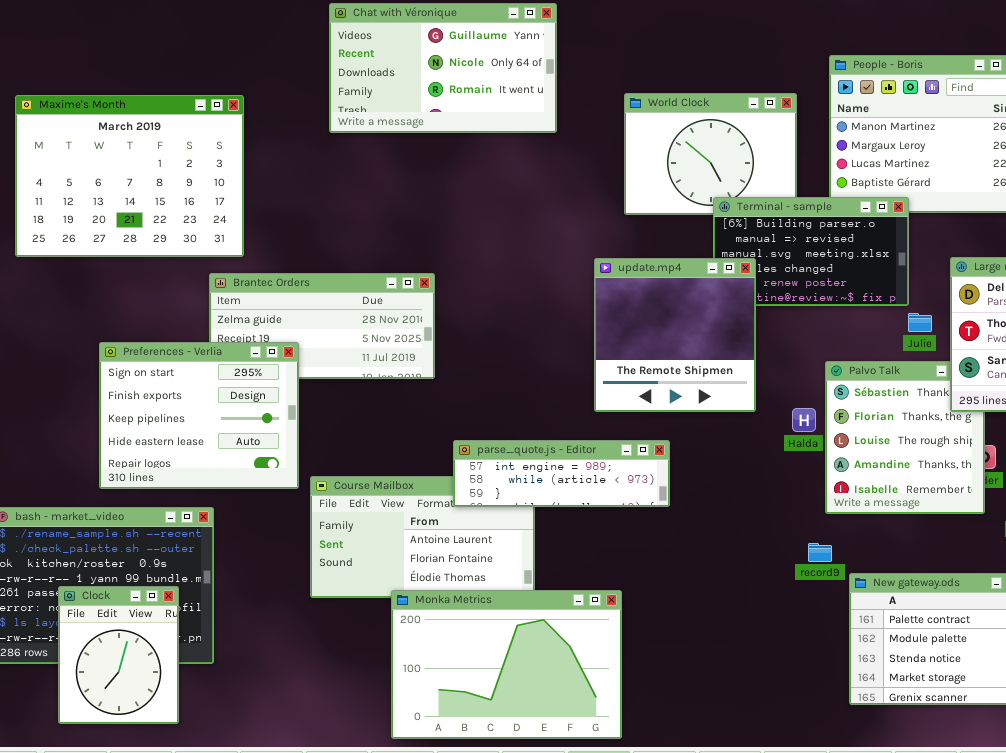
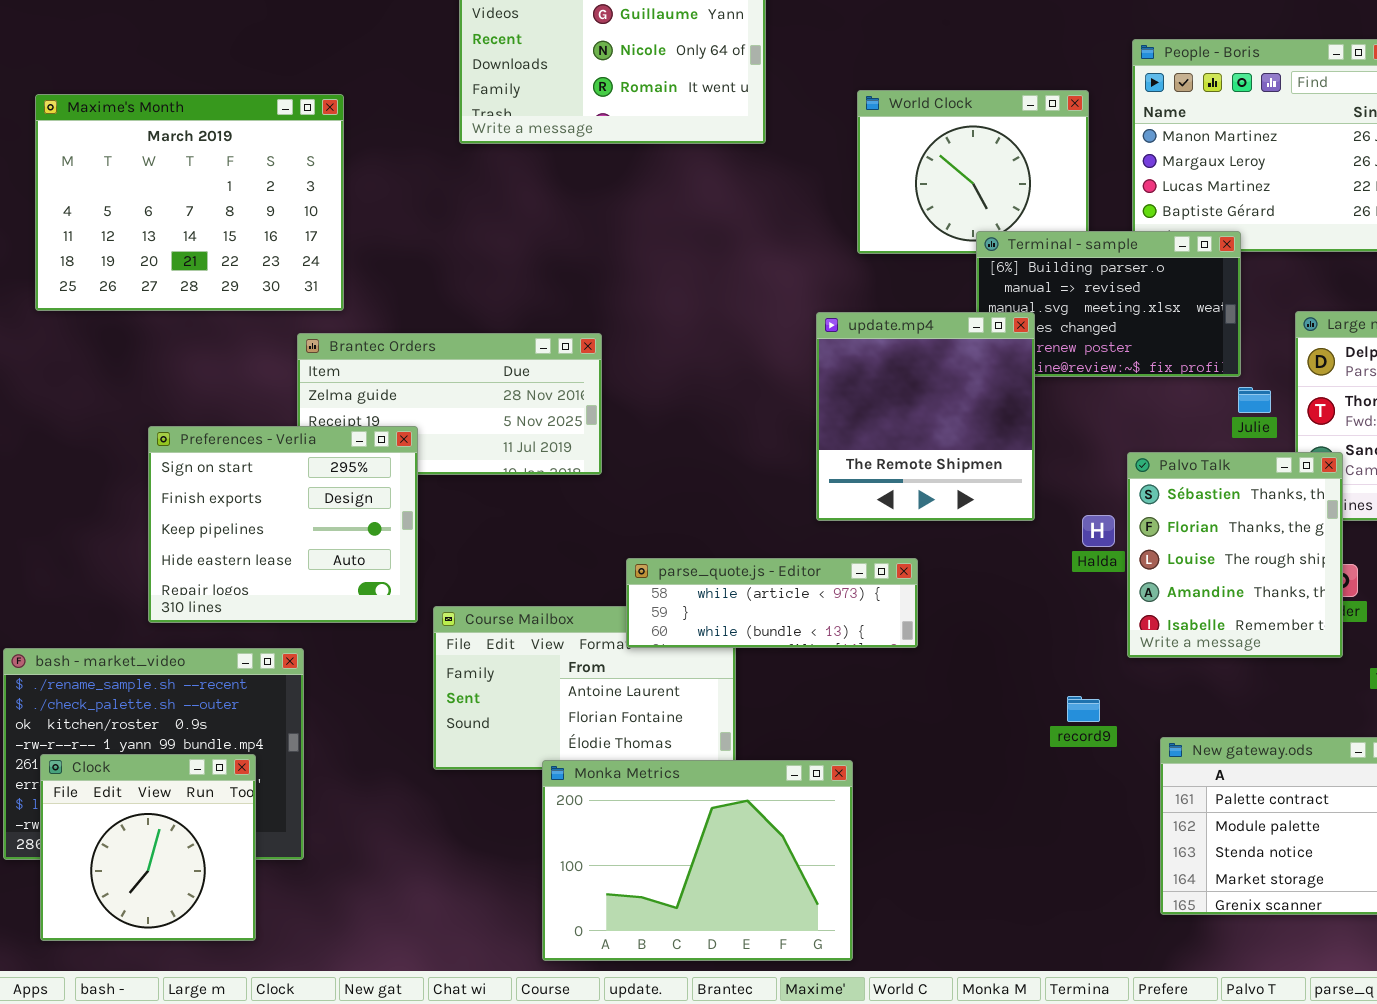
Palvo Talk: [825,361,985,514] -> [1127,452,1343,658], raised
parse_quote.js - Editor: [453,440,670,507] -> [626,558,918,648], scrolled down 1 row
record9: [808,543,832,562] -> [1067,696,1100,722], moved
Clock: [58,586,179,724] -> [40,754,256,941], resized

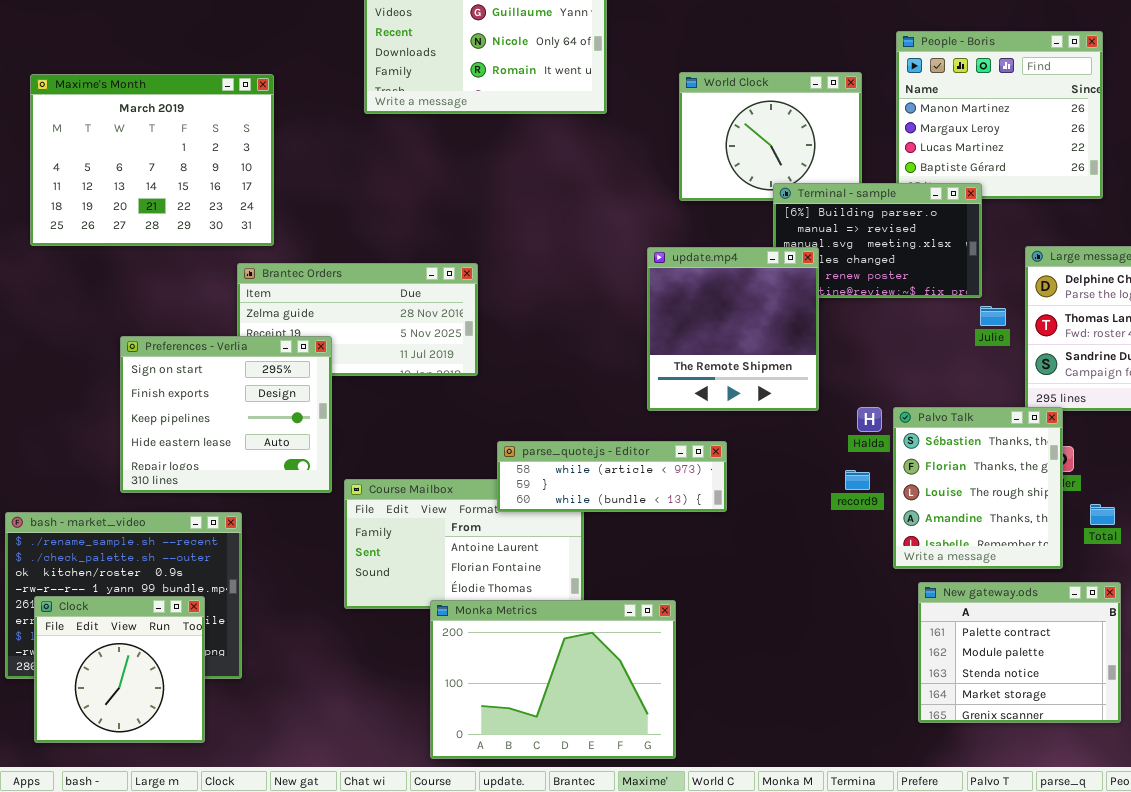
Palvo Talk: [1127,452,1343,658] -> [893,407,1063,569], moved
record9: [1067,696,1100,722] -> [845,470,870,490], moved

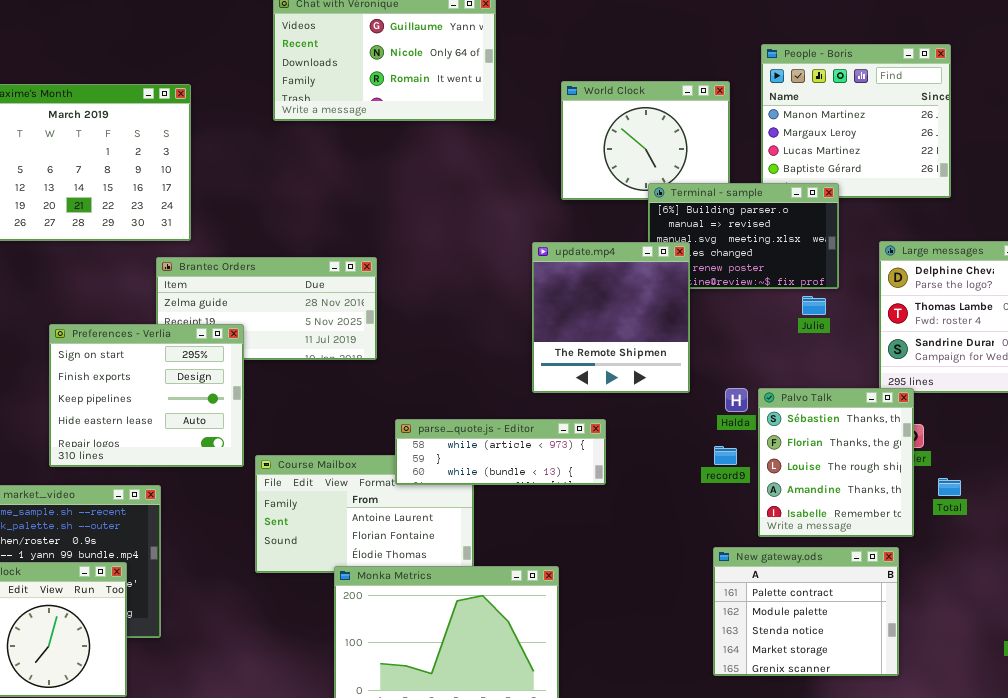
Julie: [980,306,1006,326] -> [802,296,826,315], moved
New gateway.ods: [918,582,1121,723] -> [713,547,899,676], moved

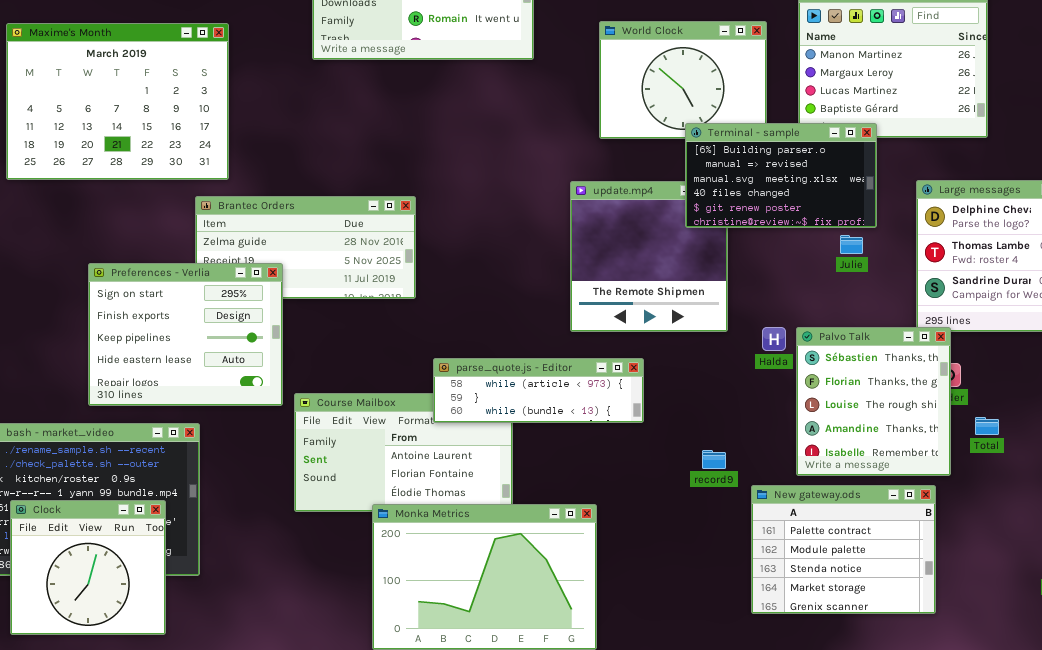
Terminal - sample: [648,183,839,289] -> [685,123,877,228], raised
record9: [714,446,737,465] -> [702,450,726,469], moved

